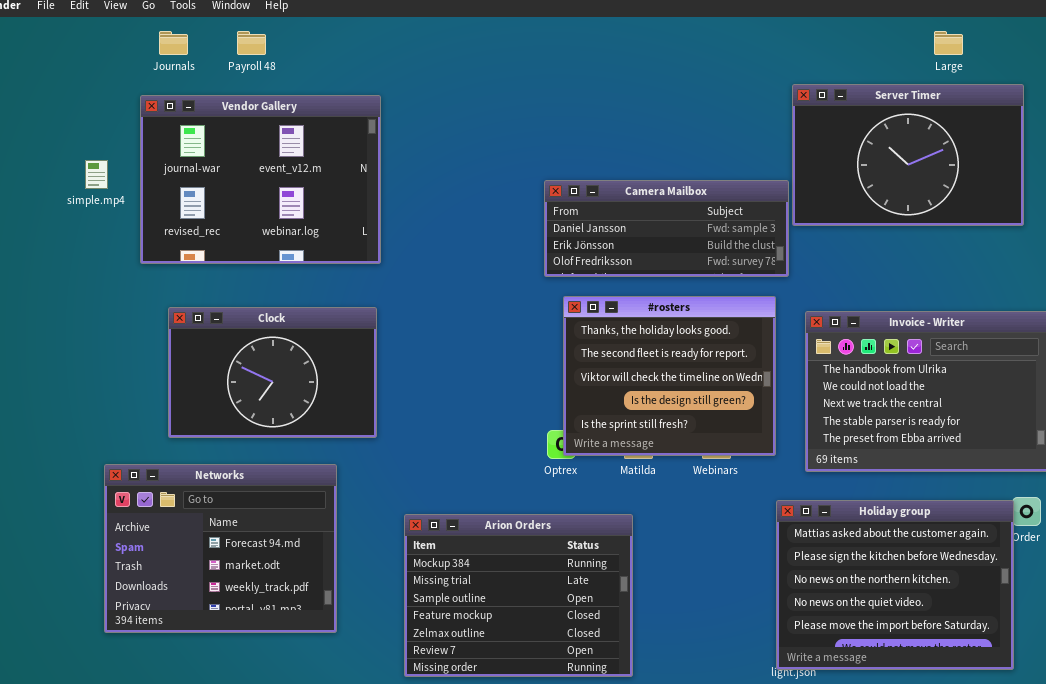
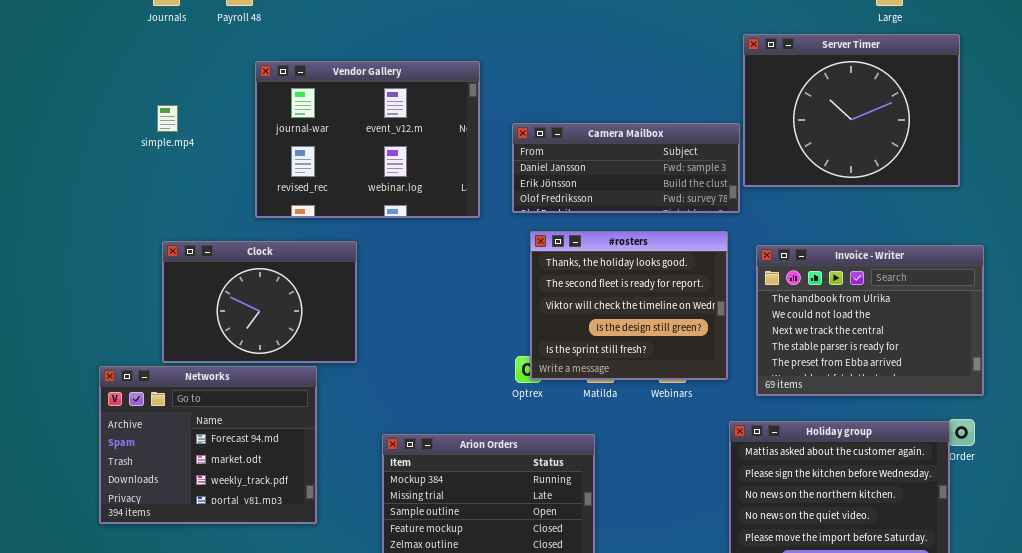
Server Timer: [792,84,1024,226] -> [743,34,960,187], resized
Vendor Gallery: [140,95,381,264] -> [255,61,480,218], moved
simple.mp4: [85,160,108,189] -> [157,105,178,132], moved
Networks: [104,464,337,633] -> [99,366,317,524], moved

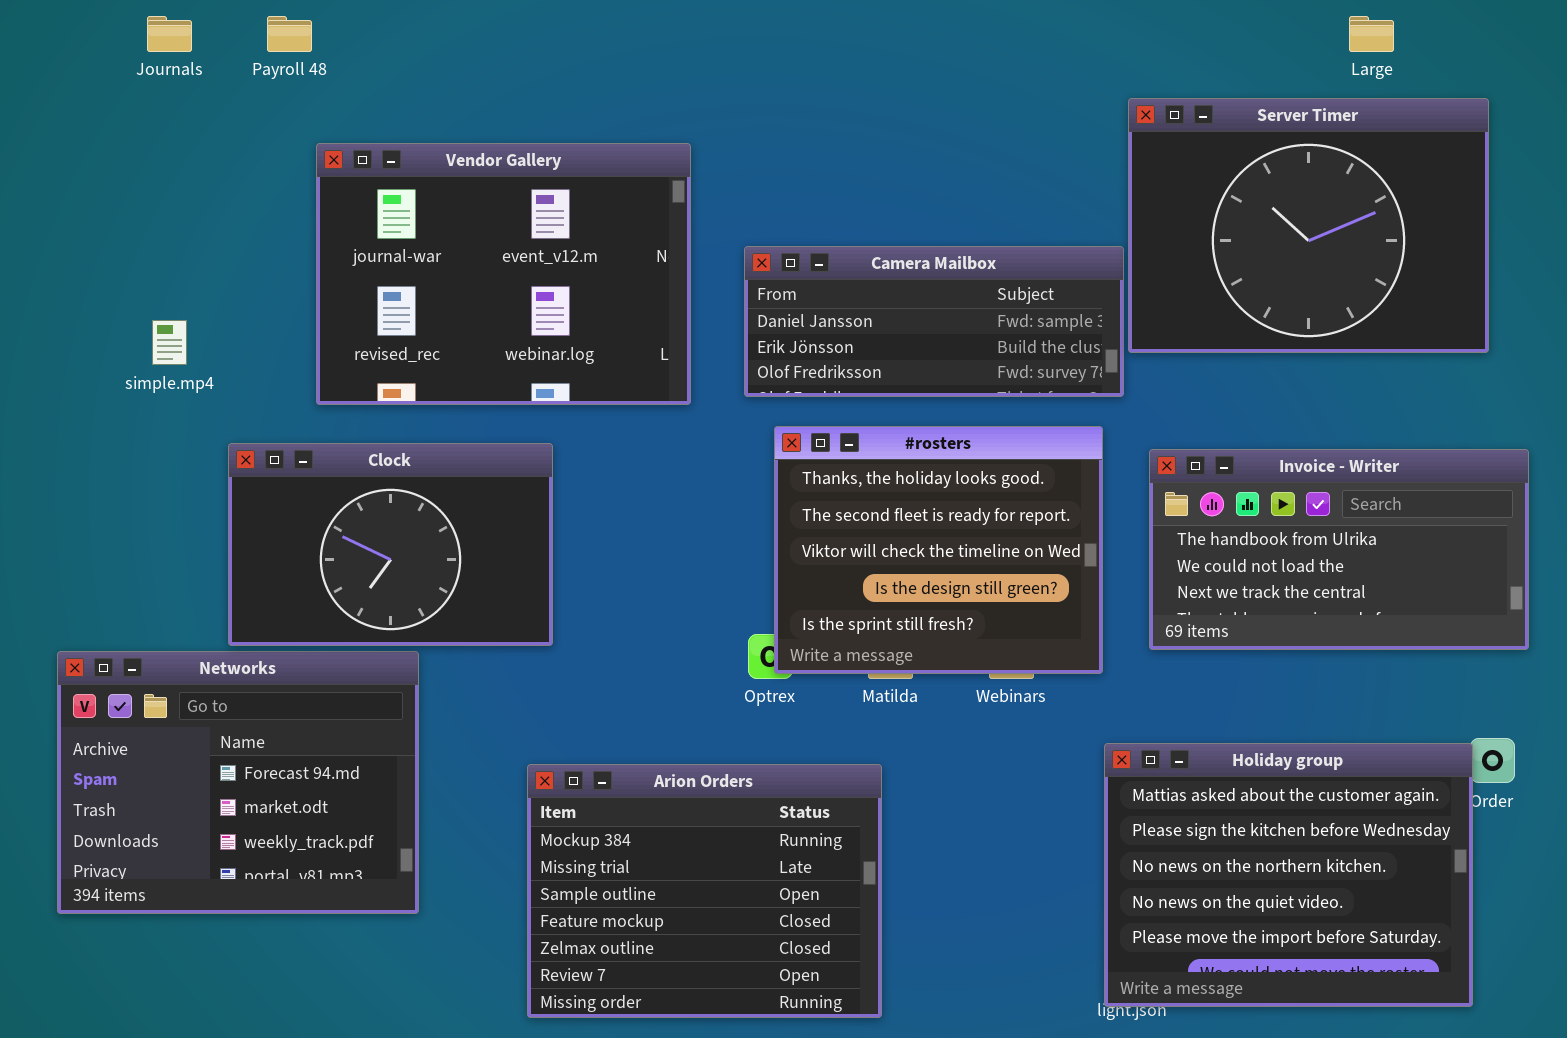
simple.mp4: [157,105,178,132] -> [152,320,187,365], moved
Clock: [162,241,357,363] -> [228,443,553,646], moved
Invoice - Writer: [756,245,984,396] -> [1149,449,1529,650], resized

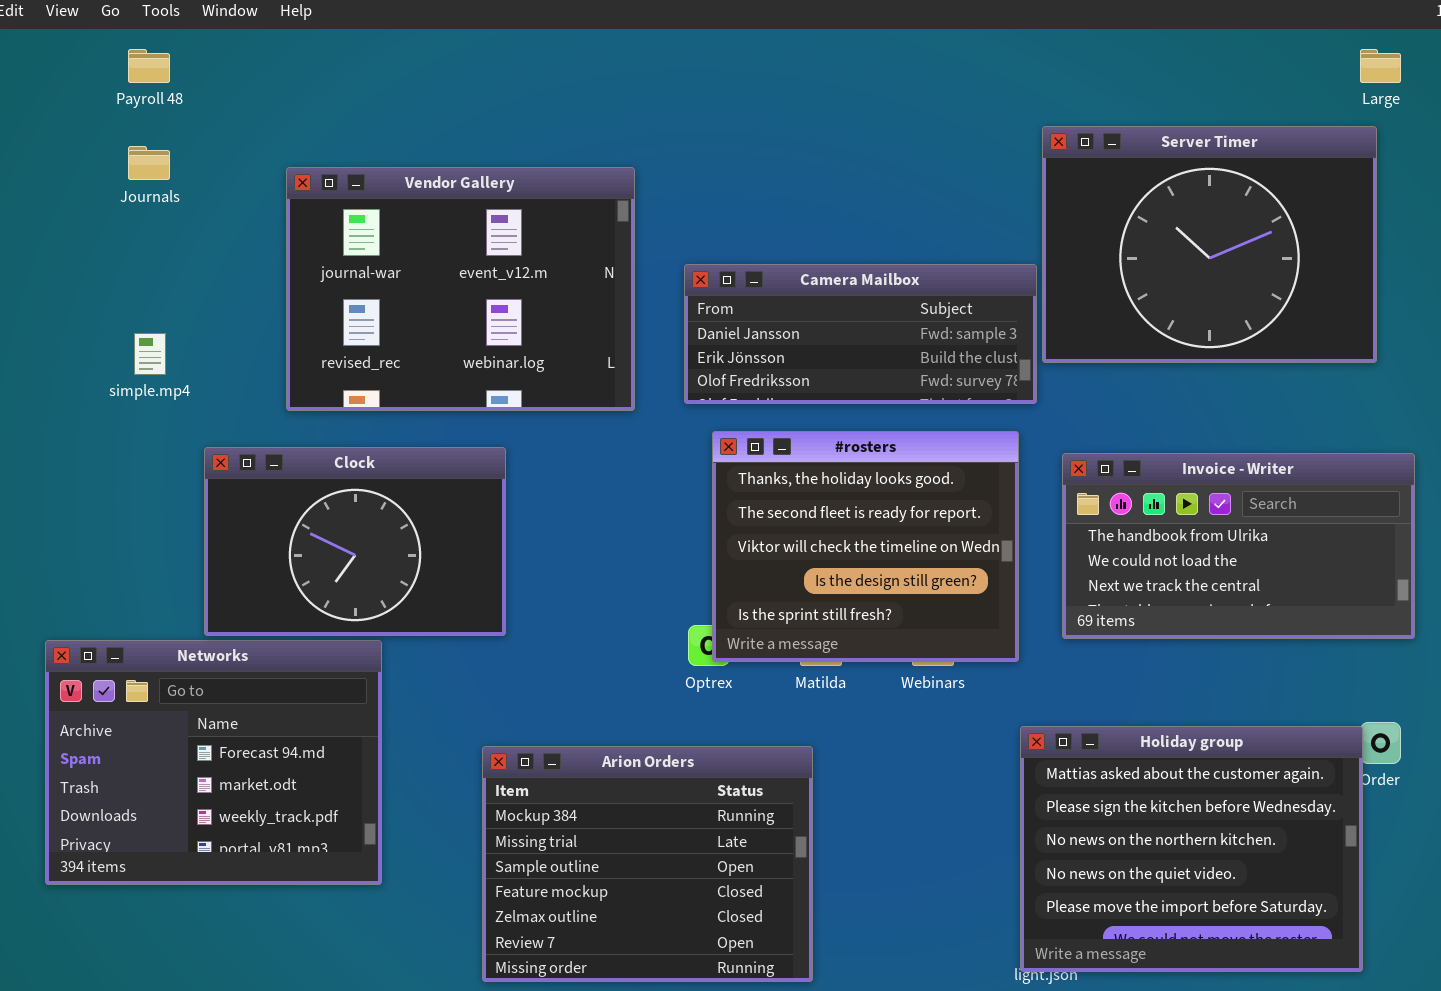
Journals: [147,16,192,52] -> [128,146,170,180], moved
Payroll 48: [267,16,312,52] -> [128,49,170,83], moved
Large: [1349,16,1394,52] -> [1360,49,1401,83], moved

